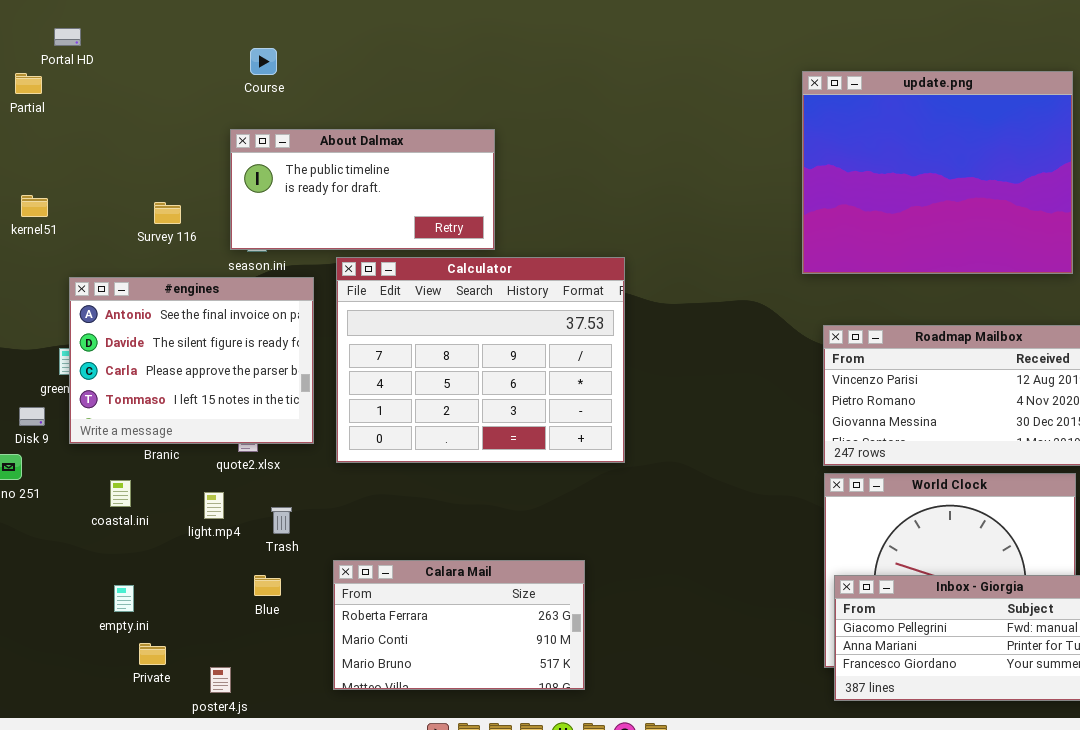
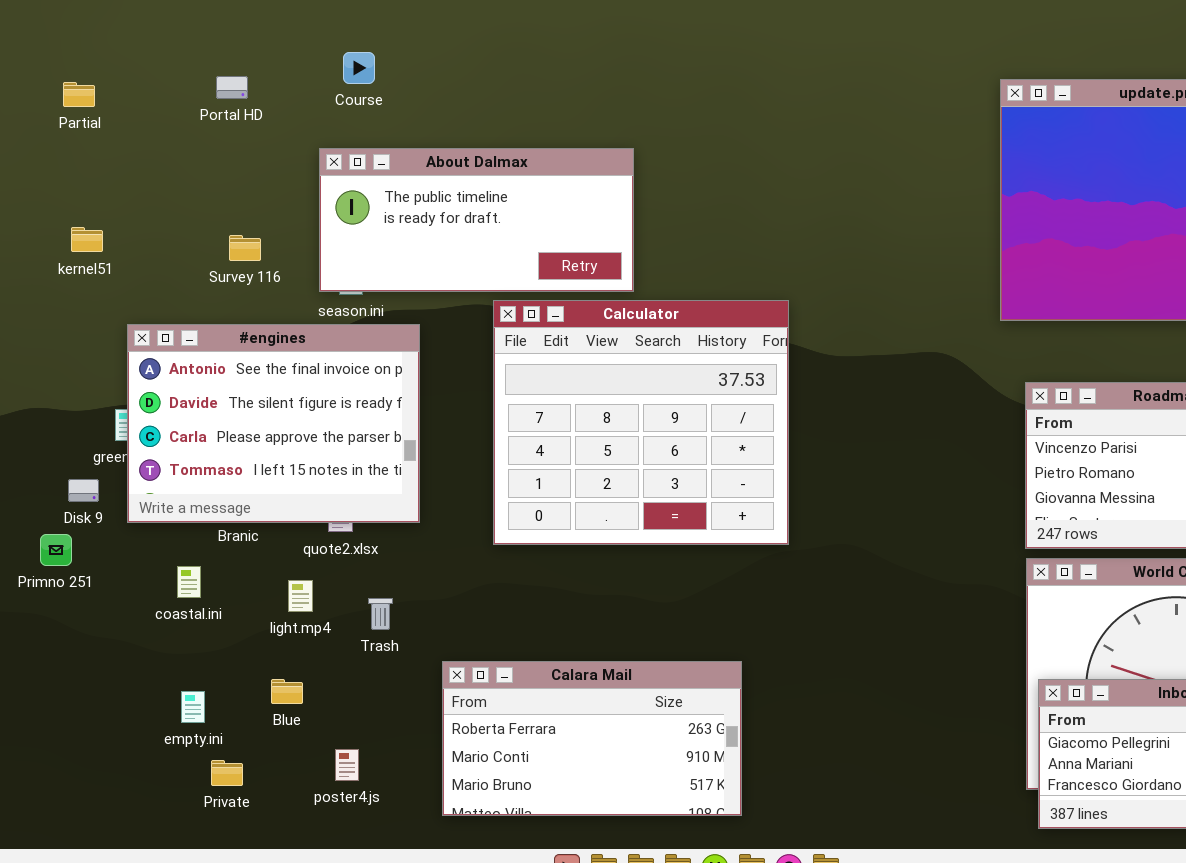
Portal HD: [54,28,81,46] -> [216,76,248,99], moved
Calculator: [336,257,625,463] -> [493,300,789,545], resized
Blue: [254,575,281,596] -> [271,679,303,704], moved
poster4.js: [210,667,231,693] -> [335,749,359,781], moved

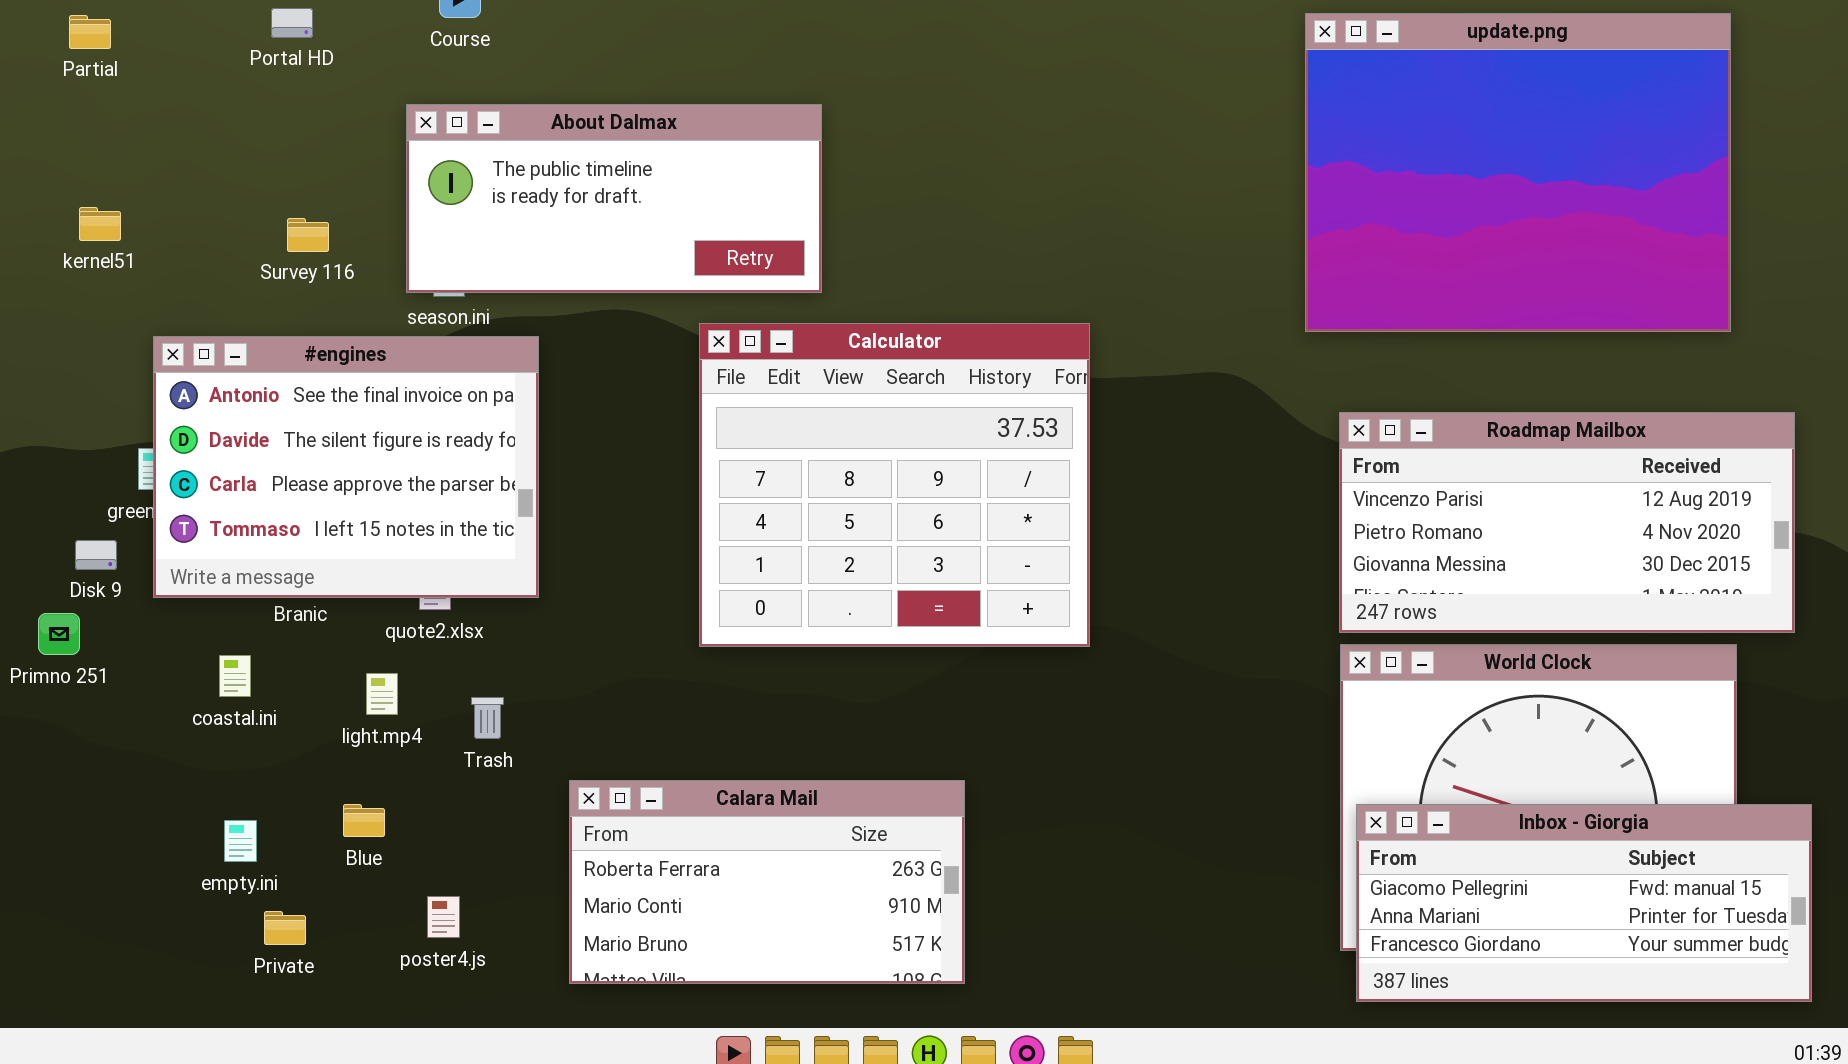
Calculator: [493,300,789,545] -> [699,323,1090,647], moved

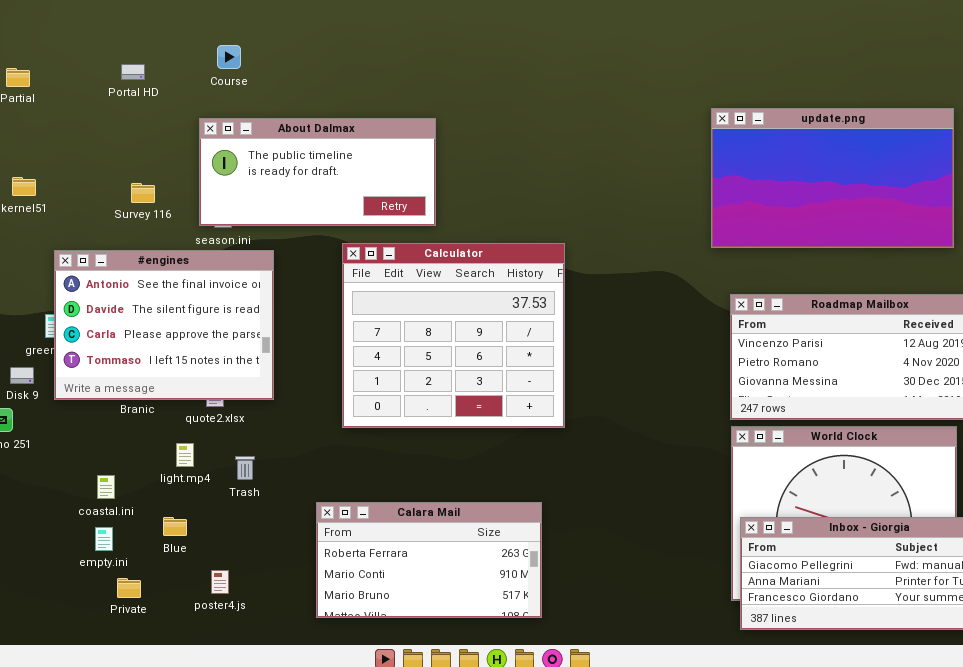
update.png: [1305,13,1731,332] -> [711,108,954,248], resized
Calculator: [699,323,1090,647] -> [342,243,565,428], moved
coastal.ini: [219,655,251,697] -> [97,475,115,499], moved
Calara Mail: [569,780,965,984] -> [316,502,542,618], moved

